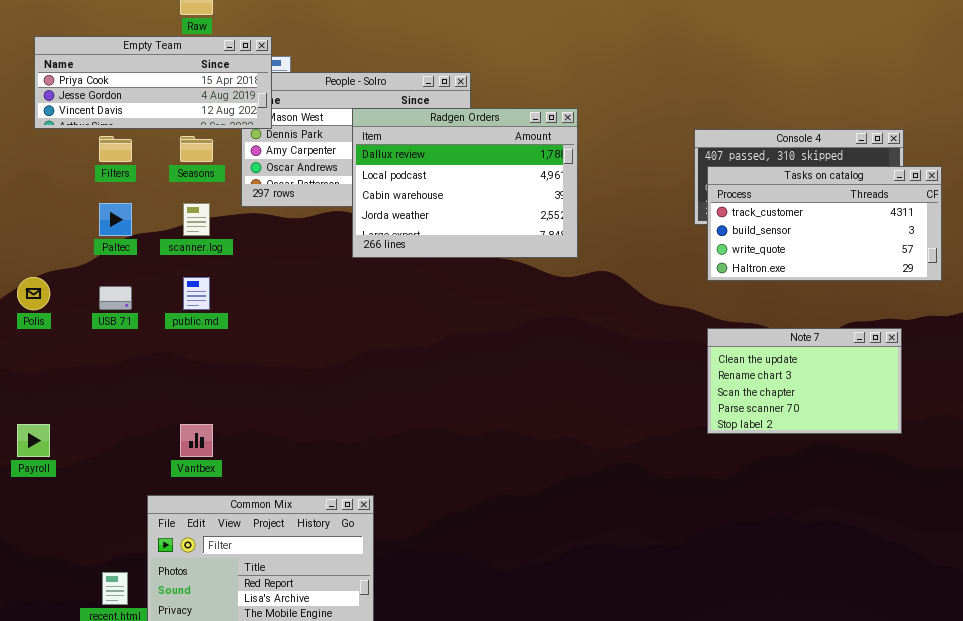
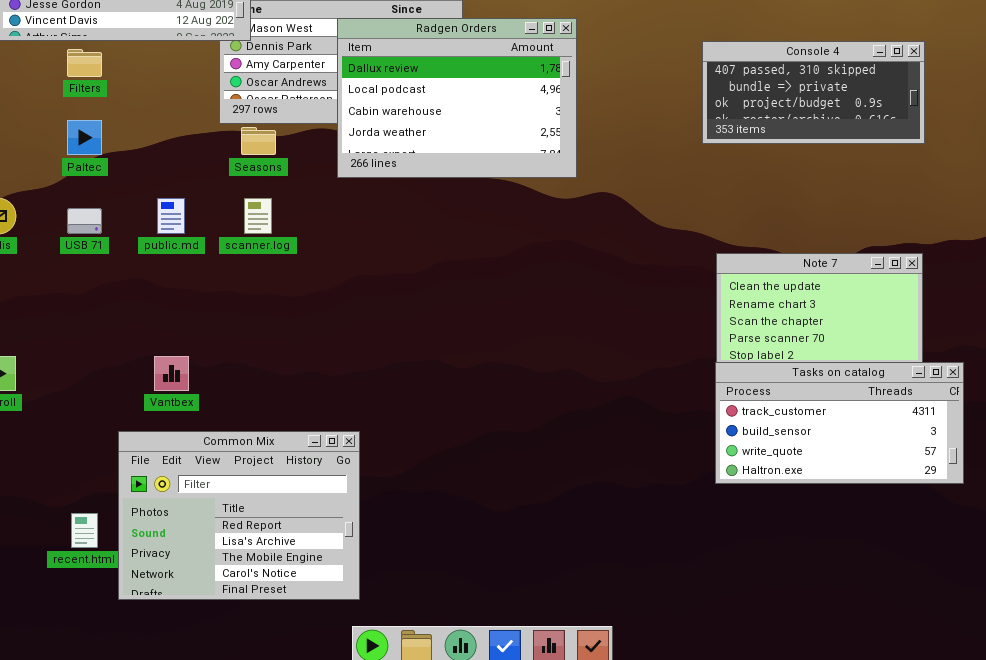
Seasons: [180,136,213,162] -> [241,127,276,155], moved
Tasks on catalog: [707,166,942,281] -> [715,362,964,484], moved
scanner.log: [183,203,210,236] -> [244,198,272,234], moved

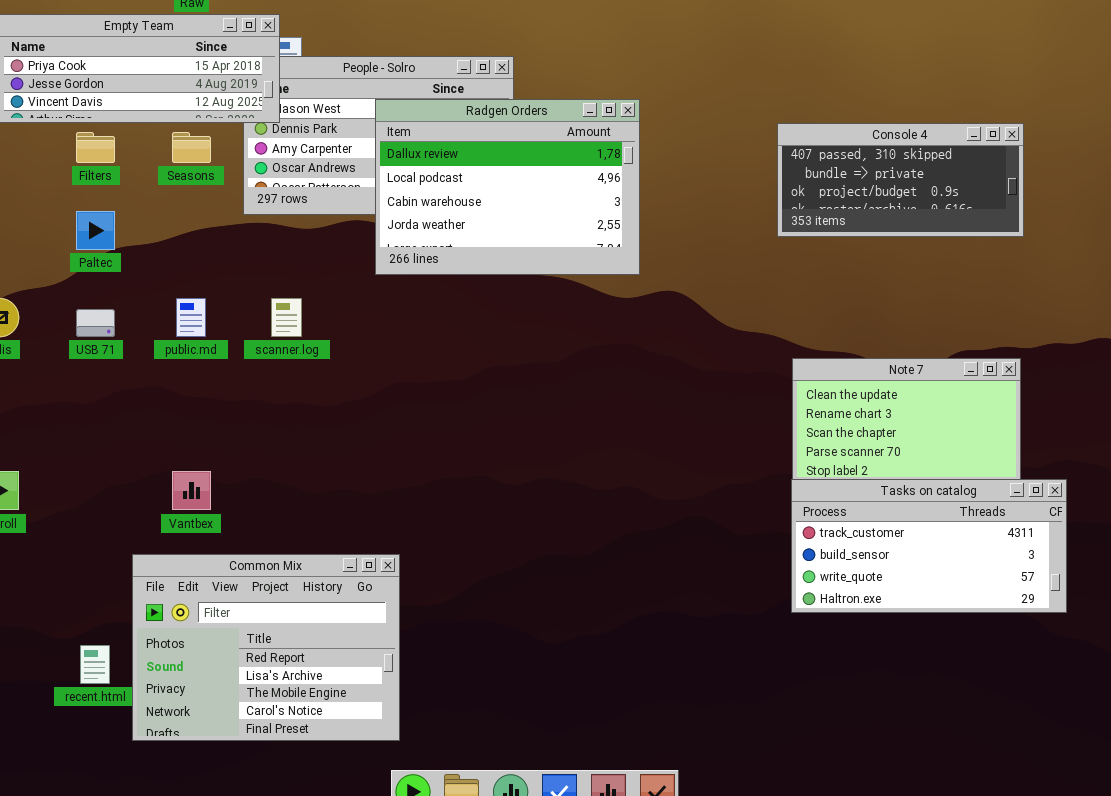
Seasons: [241,127,276,155] -> [172,132,211,163], moved

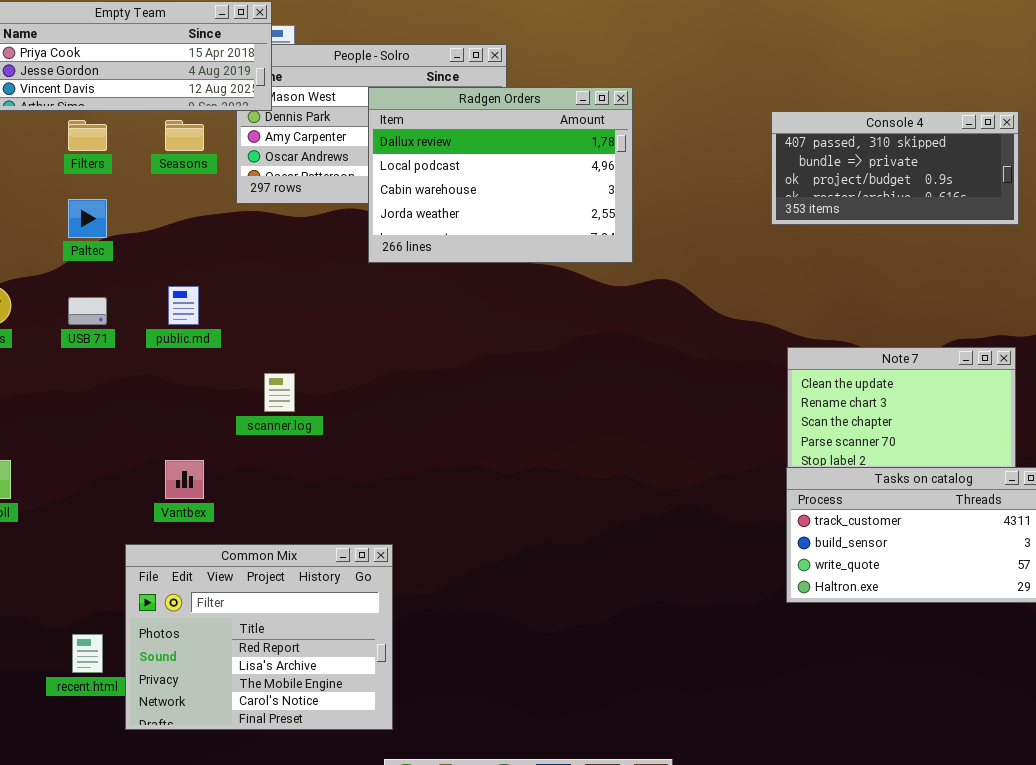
scanner.log: [271,298,302,337] -> [264,373,295,412], moved

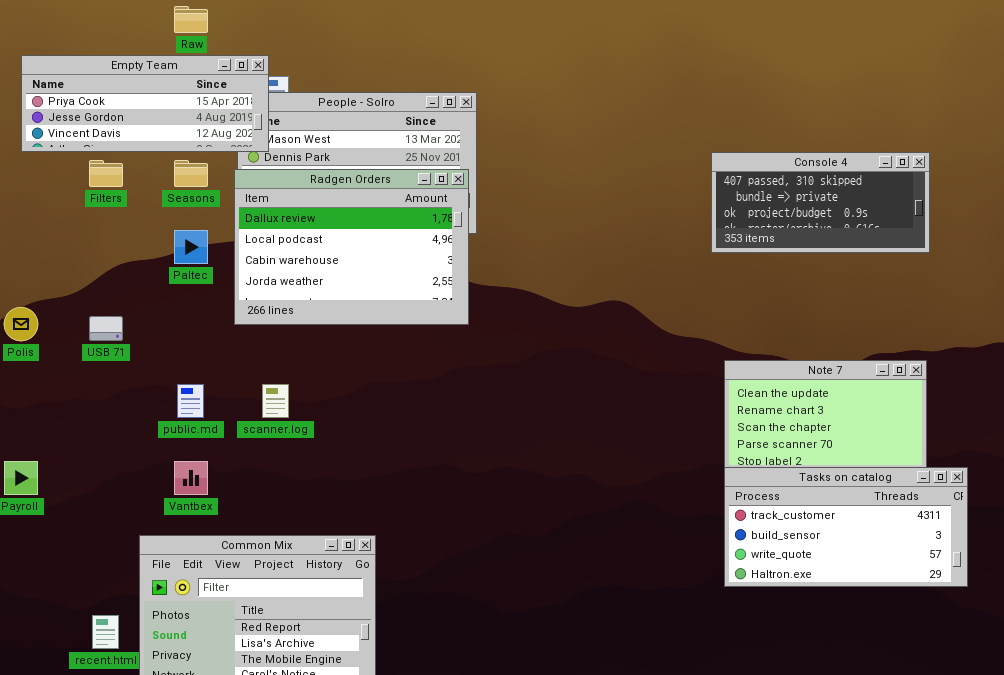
Radgen Orders: [368,87,633,263] -> [234,169,469,325], moved
Paltec: [68,199,107,238] -> [174,230,208,264], moved
public.md: [168,286,199,325] -> [177,384,204,418], moved

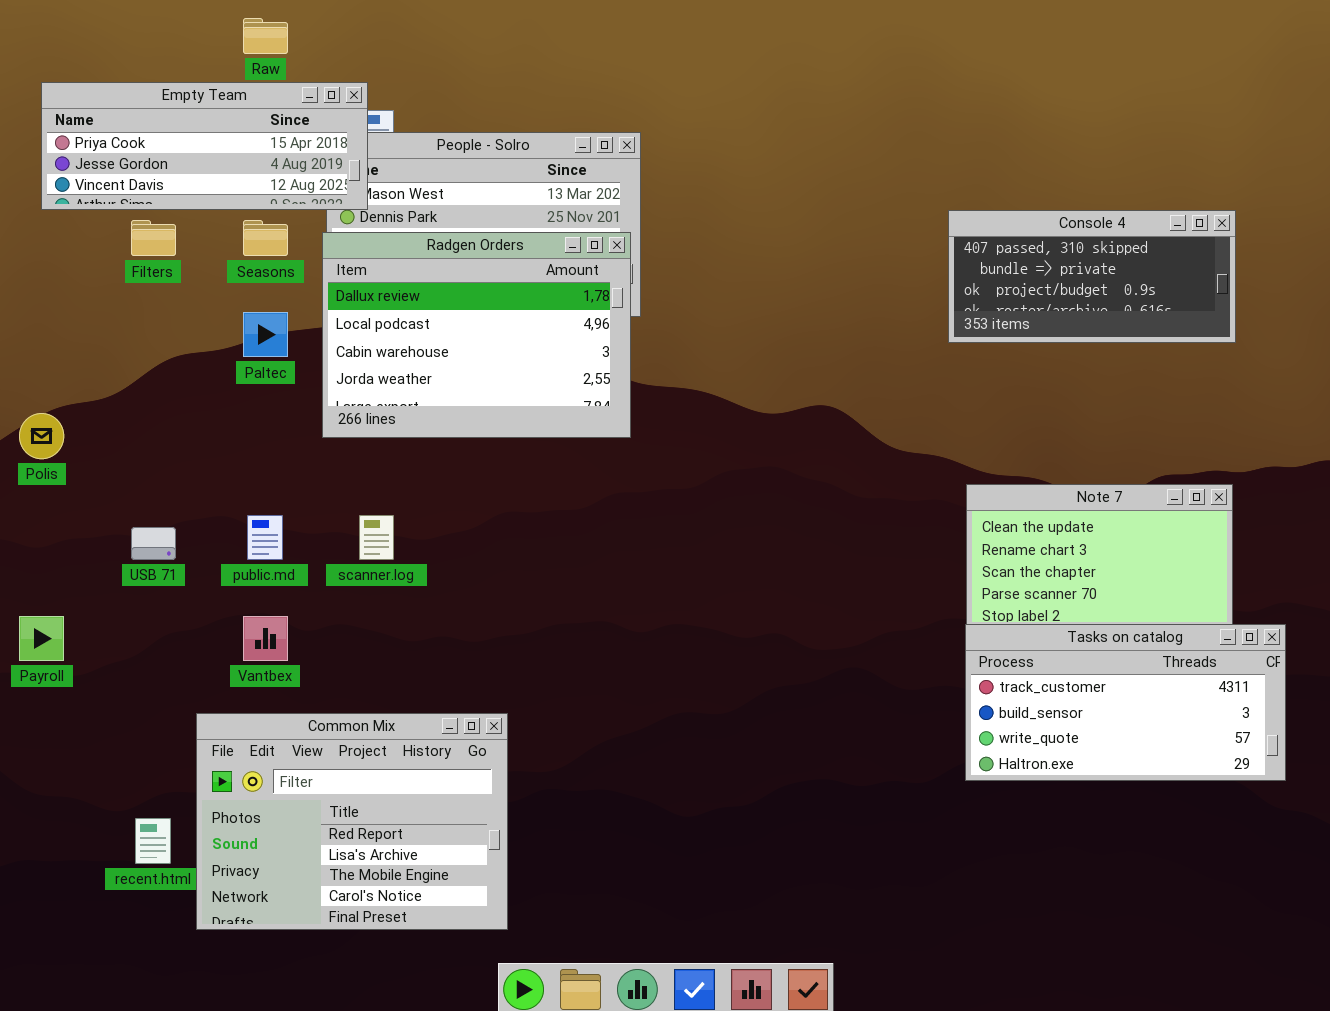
USB 71: [89,316,123,341] -> [131,527,176,560], moved

